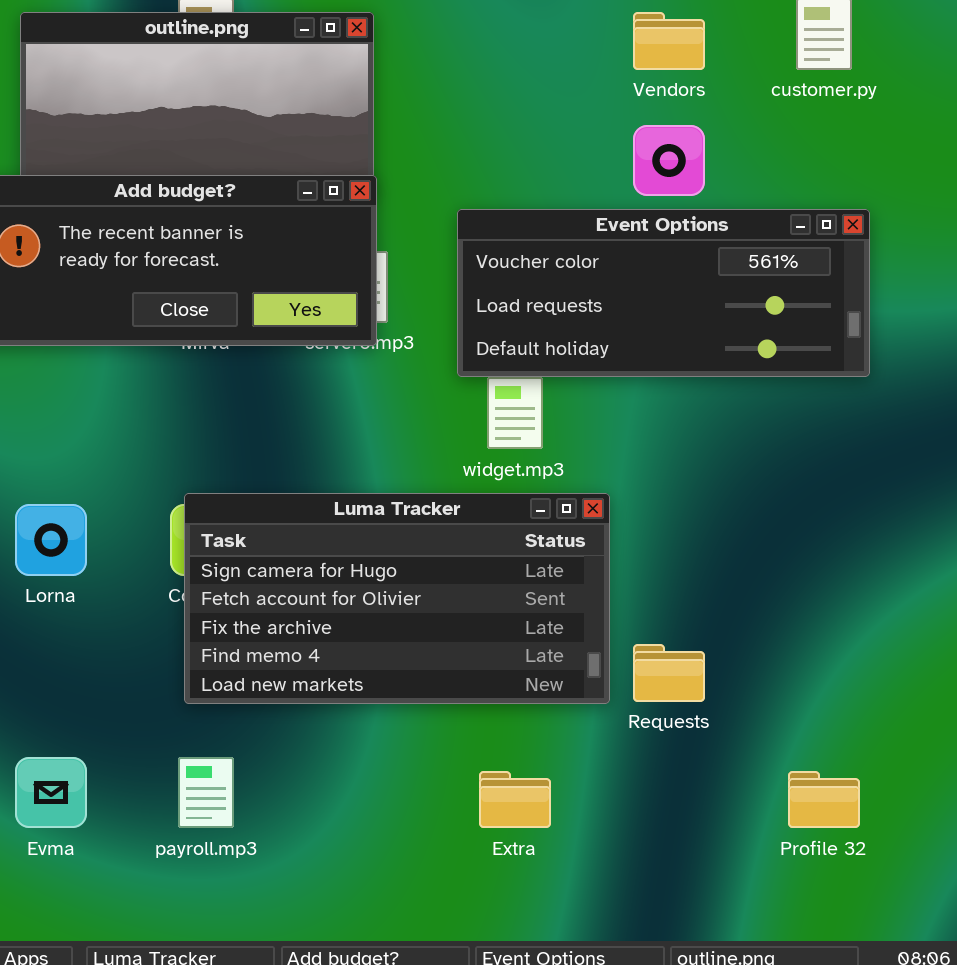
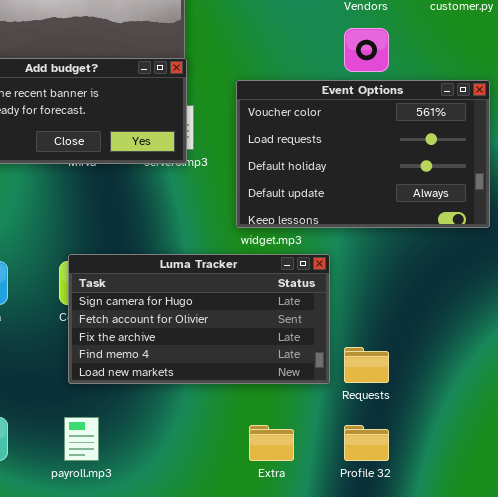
Event Options: [457,209,870,377] -> [236,80,490,228], resized
Profile 32: [788,771,860,828] -> [344,425,389,461], moved

